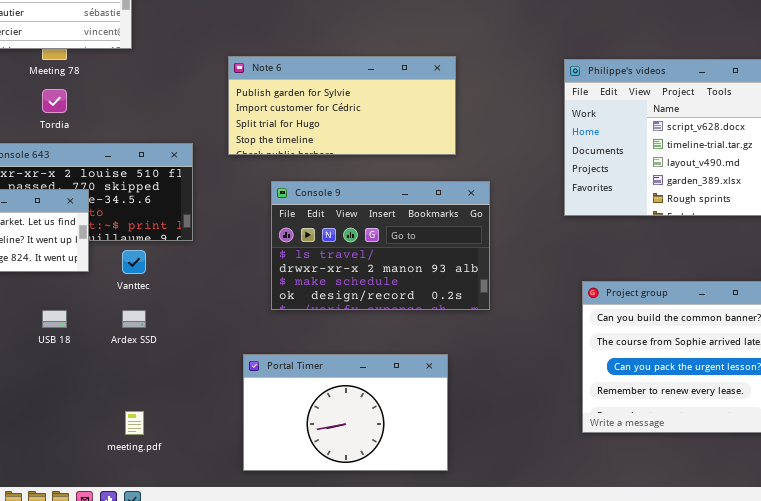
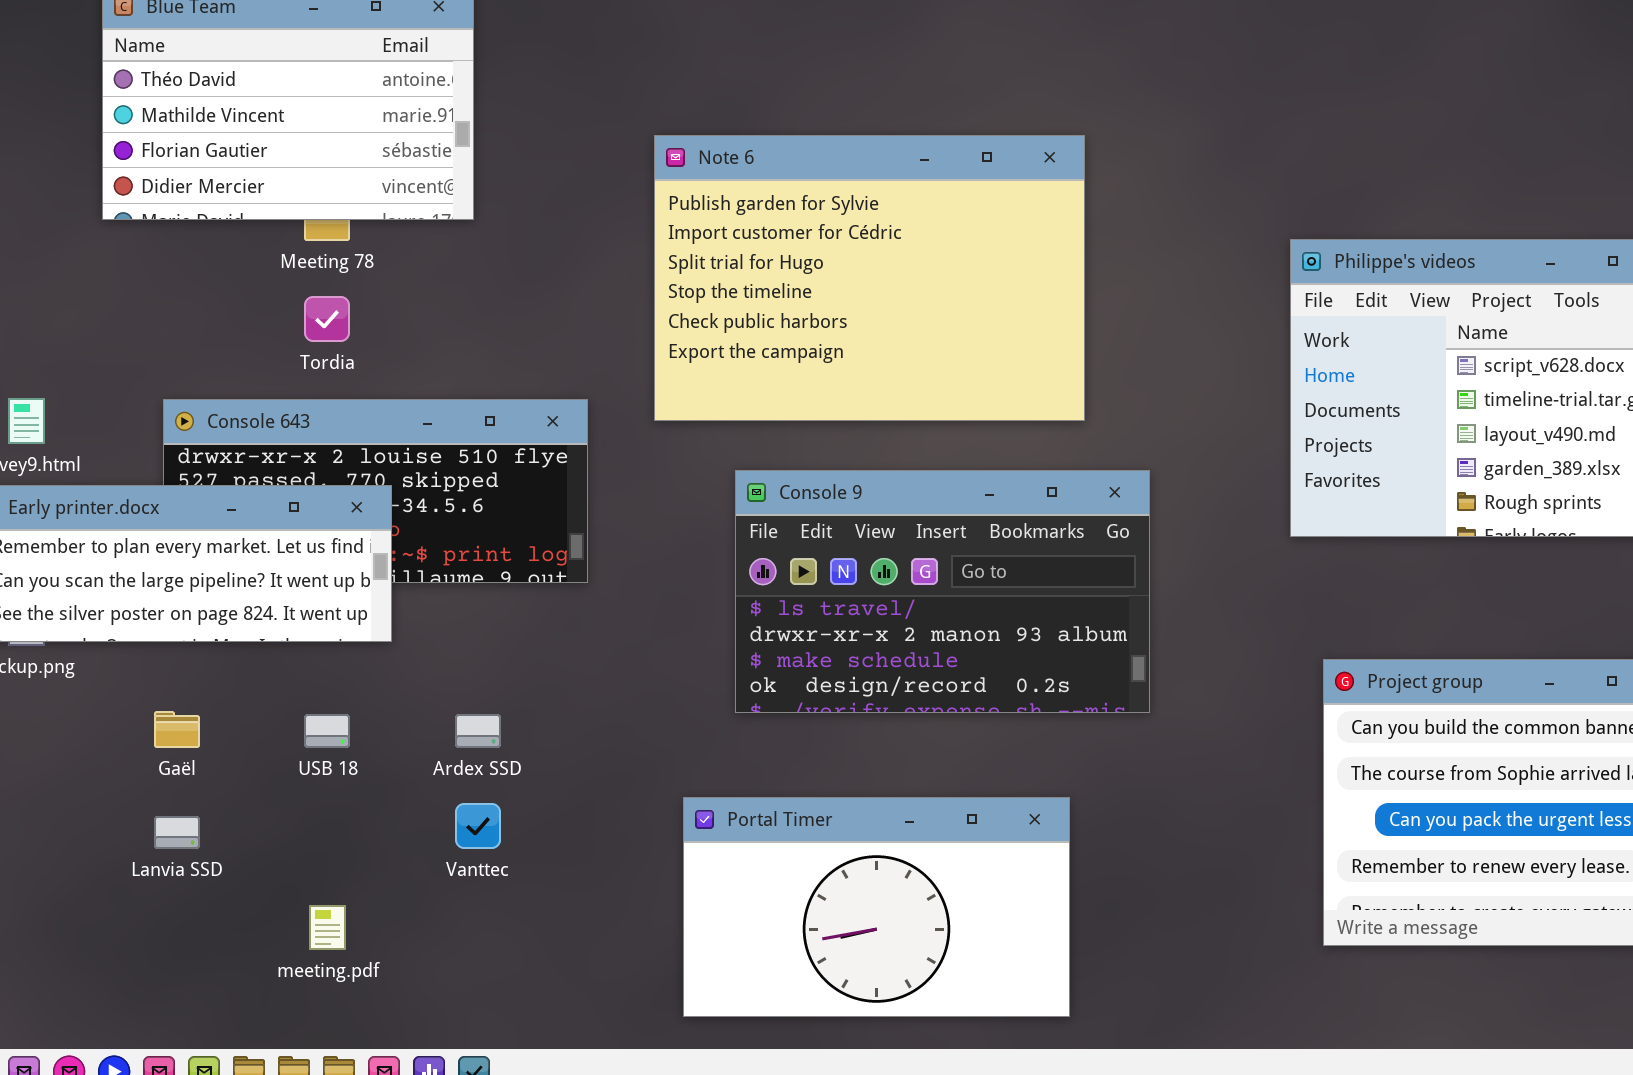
Note 6: [228,56,456,155] -> [654,135,1085,421], resized
Vanttec: [122,250,146,274] -> [455,803,501,849], moved
meeting.pdf: [125,411,144,435] -> [309,905,346,950], moved

